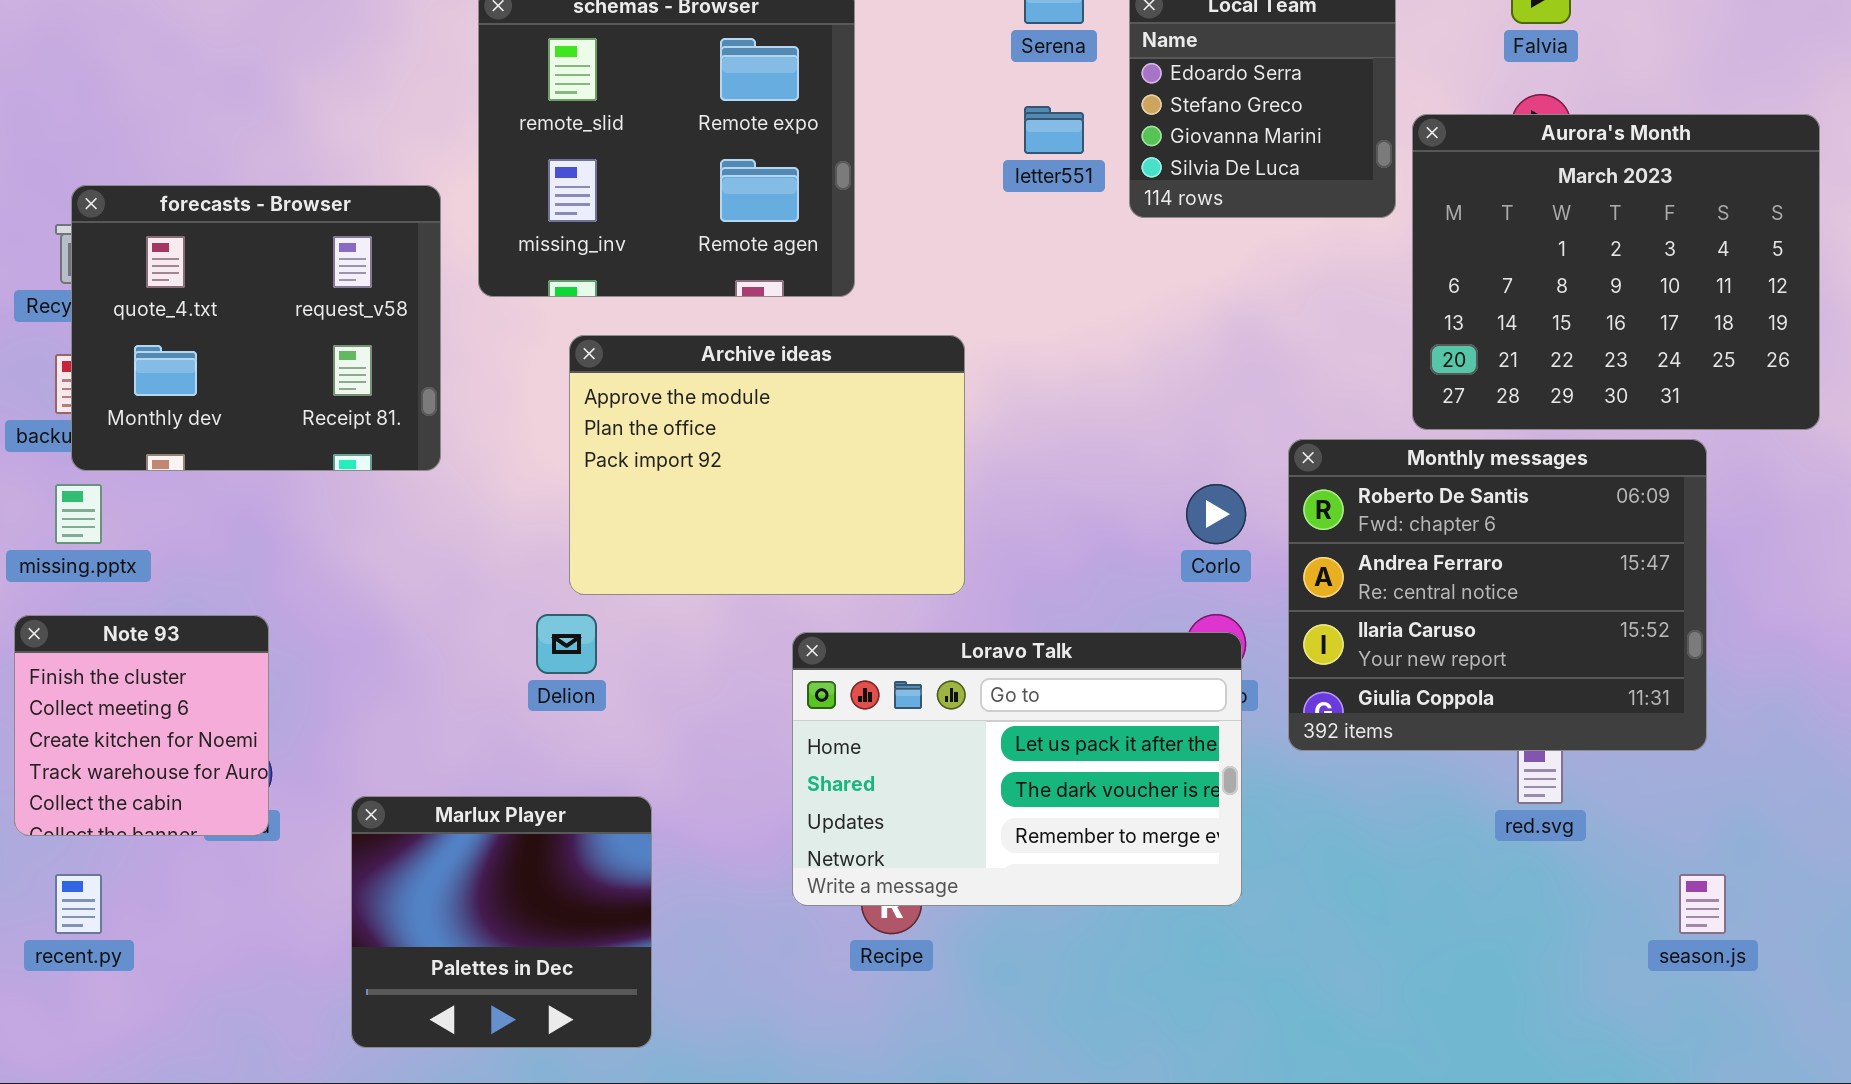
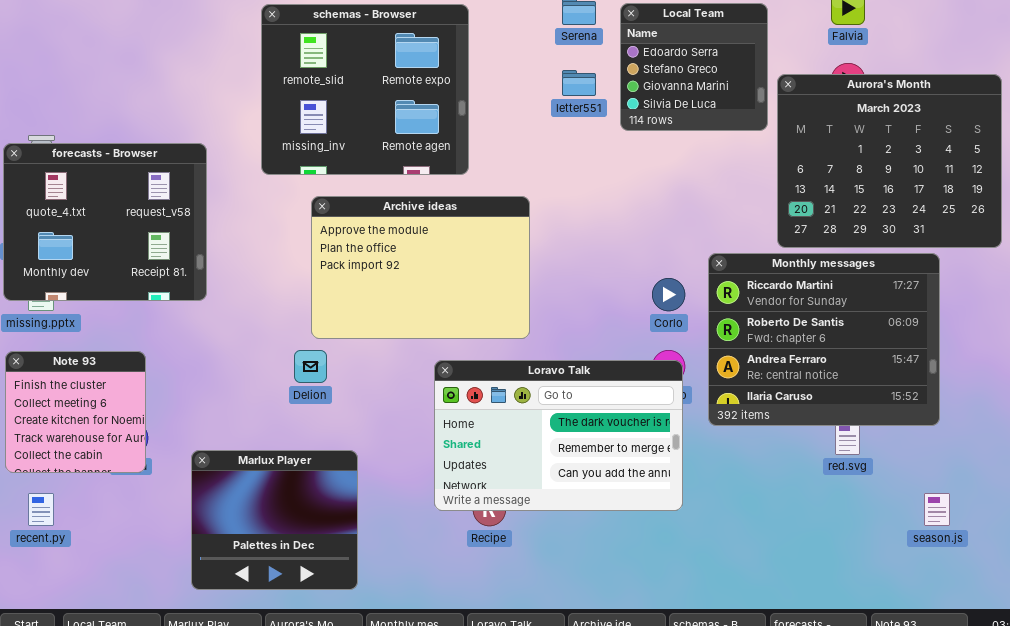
forecasts - Browser: [71,185,441,471] -> [3,143,207,301], moved
Monthly messages: [1288,439,1707,751] -> [708,253,940,426], scrolled up 1 row
Loravo Talk: [792,632,1242,906] -> [434,360,683,511], scrolled down 1 row

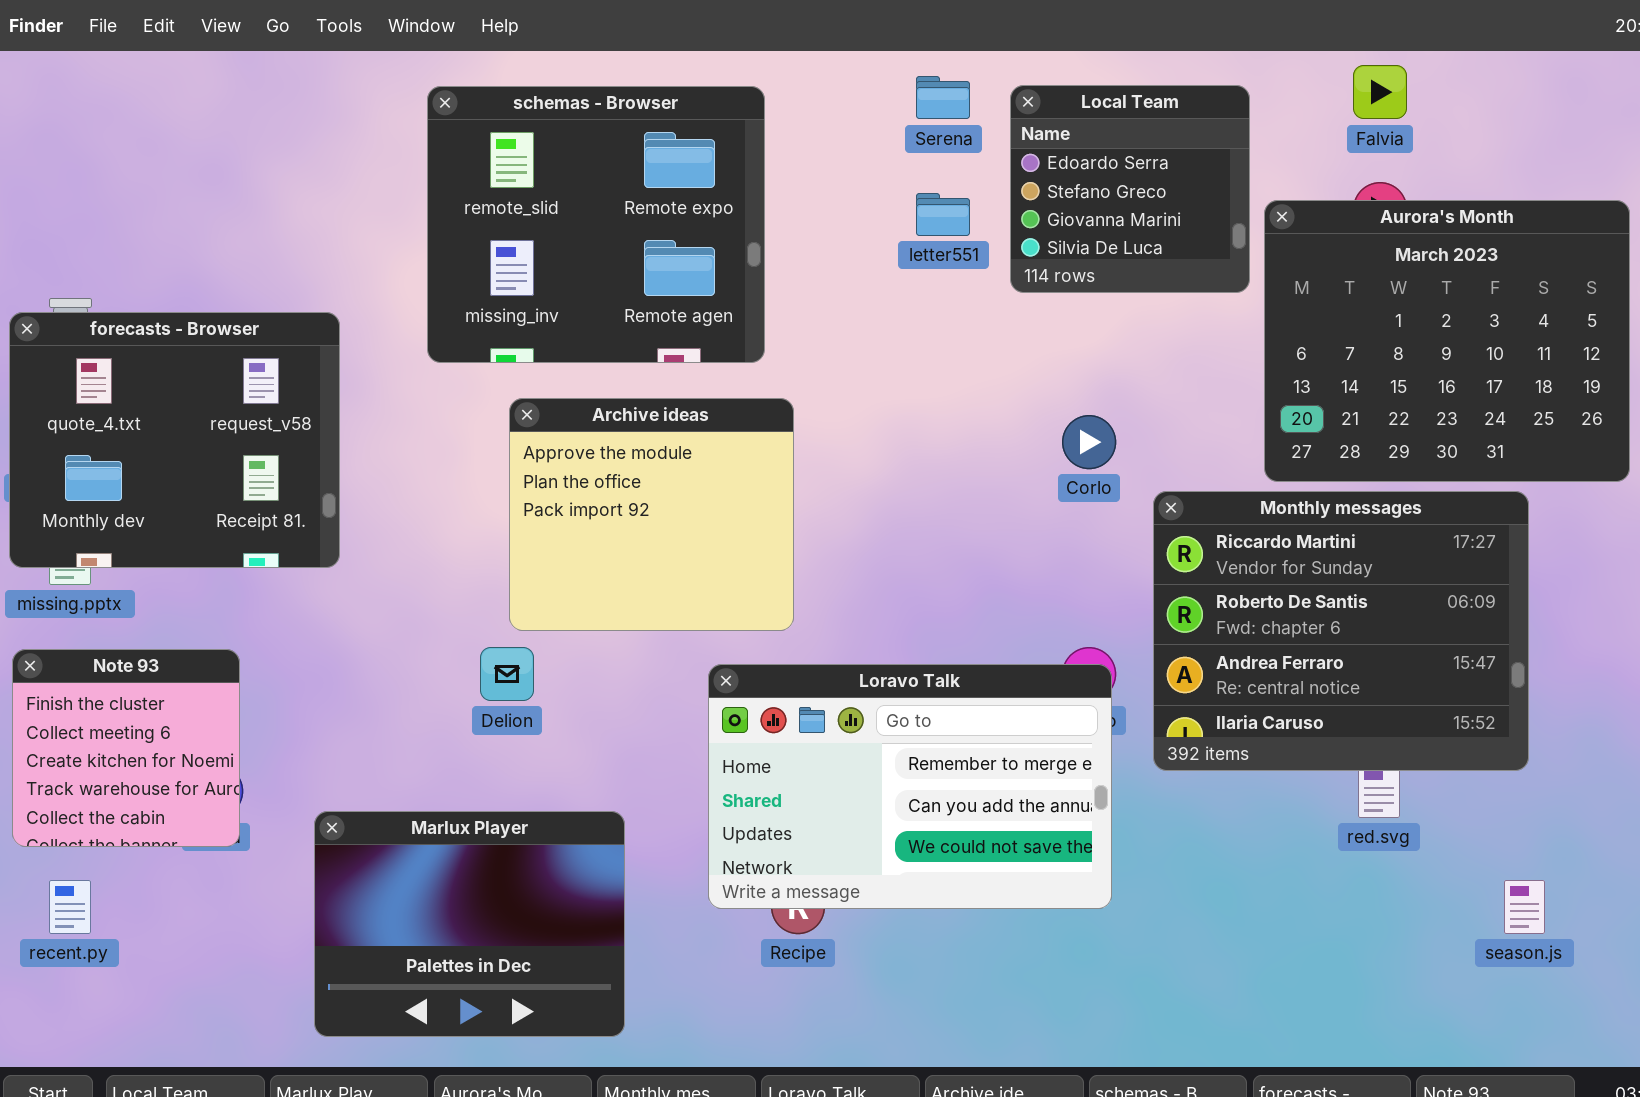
Archive ideas: [311,196,530,339] -> [509,398,794,631], resized
Corlo: [652,278,685,311] -> [1062,415,1116,469], moved
Loravo Talk: [434,360,683,511] -> [708,664,1112,909], scrolled down 1 row
Marlux Player: [191,450,358,590] -> [314,811,625,1037], resized

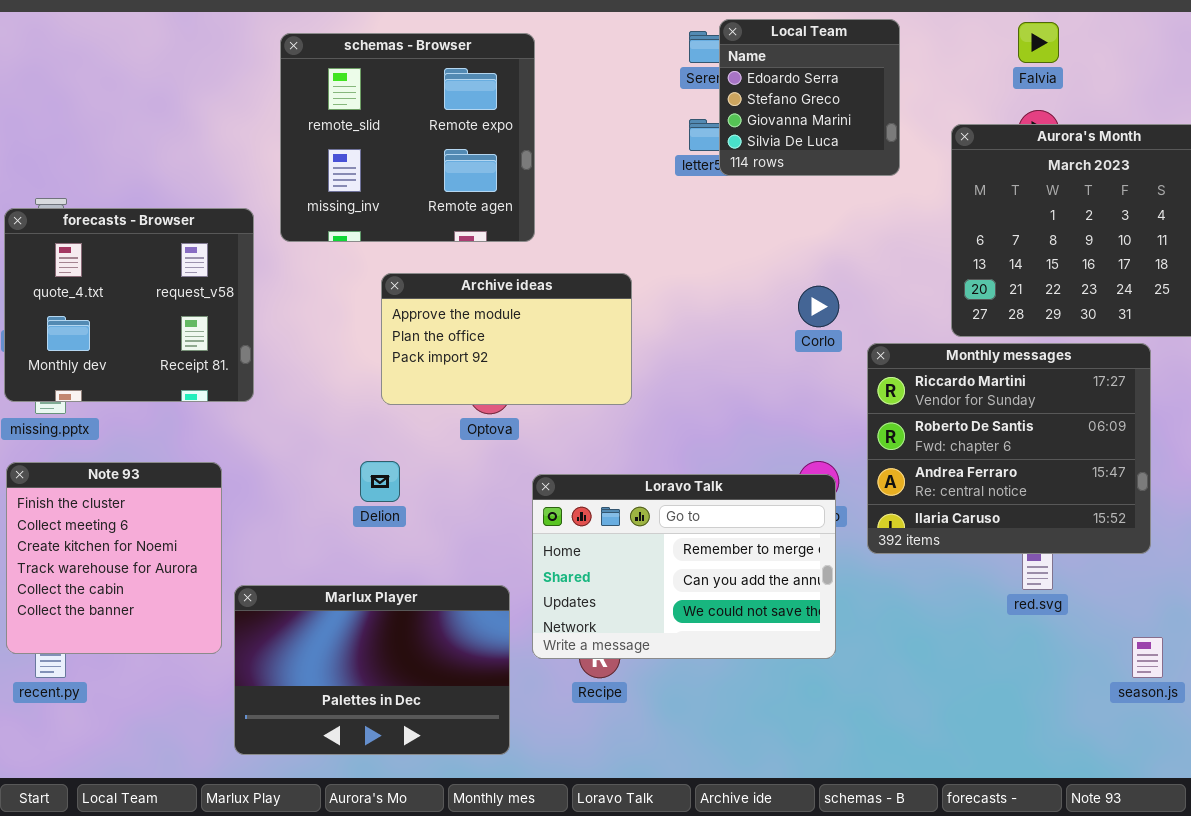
Local Team: [1010,85,1250,293] -> [719,19,900,176], moved
schemas - Browser: [427,86,765,363] -> [280,33,535,242], moved
Archive ideas: [509,398,794,631] -> [381,273,632,405], resized
Note 93: [12,649,240,847] -> [6,462,222,654], resized
Marlux Player: [314,811,625,1037] -> [234,585,510,755], resized

